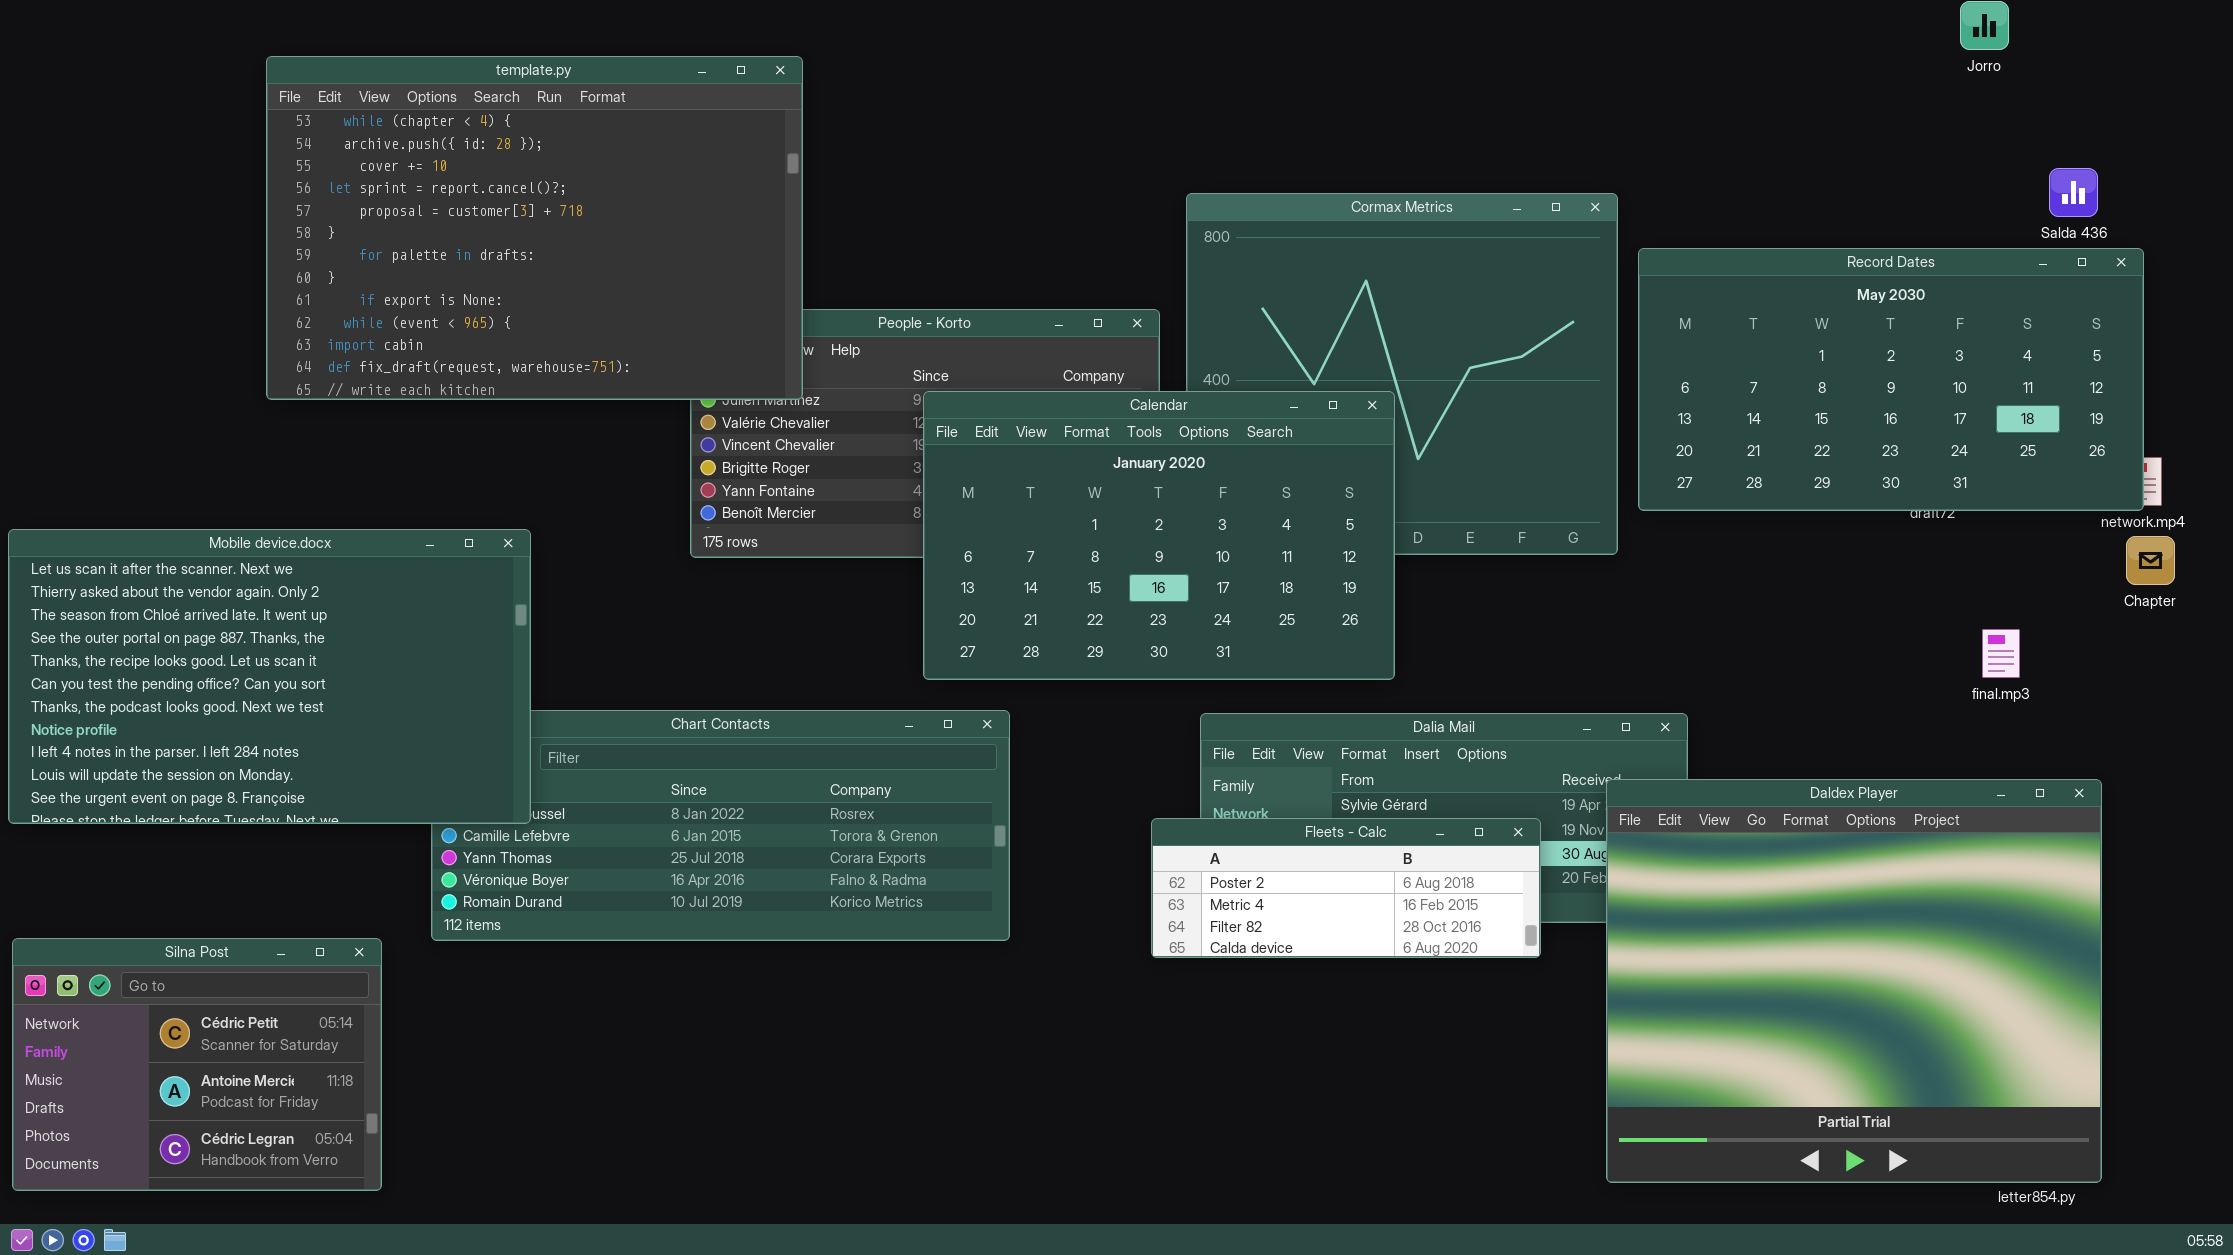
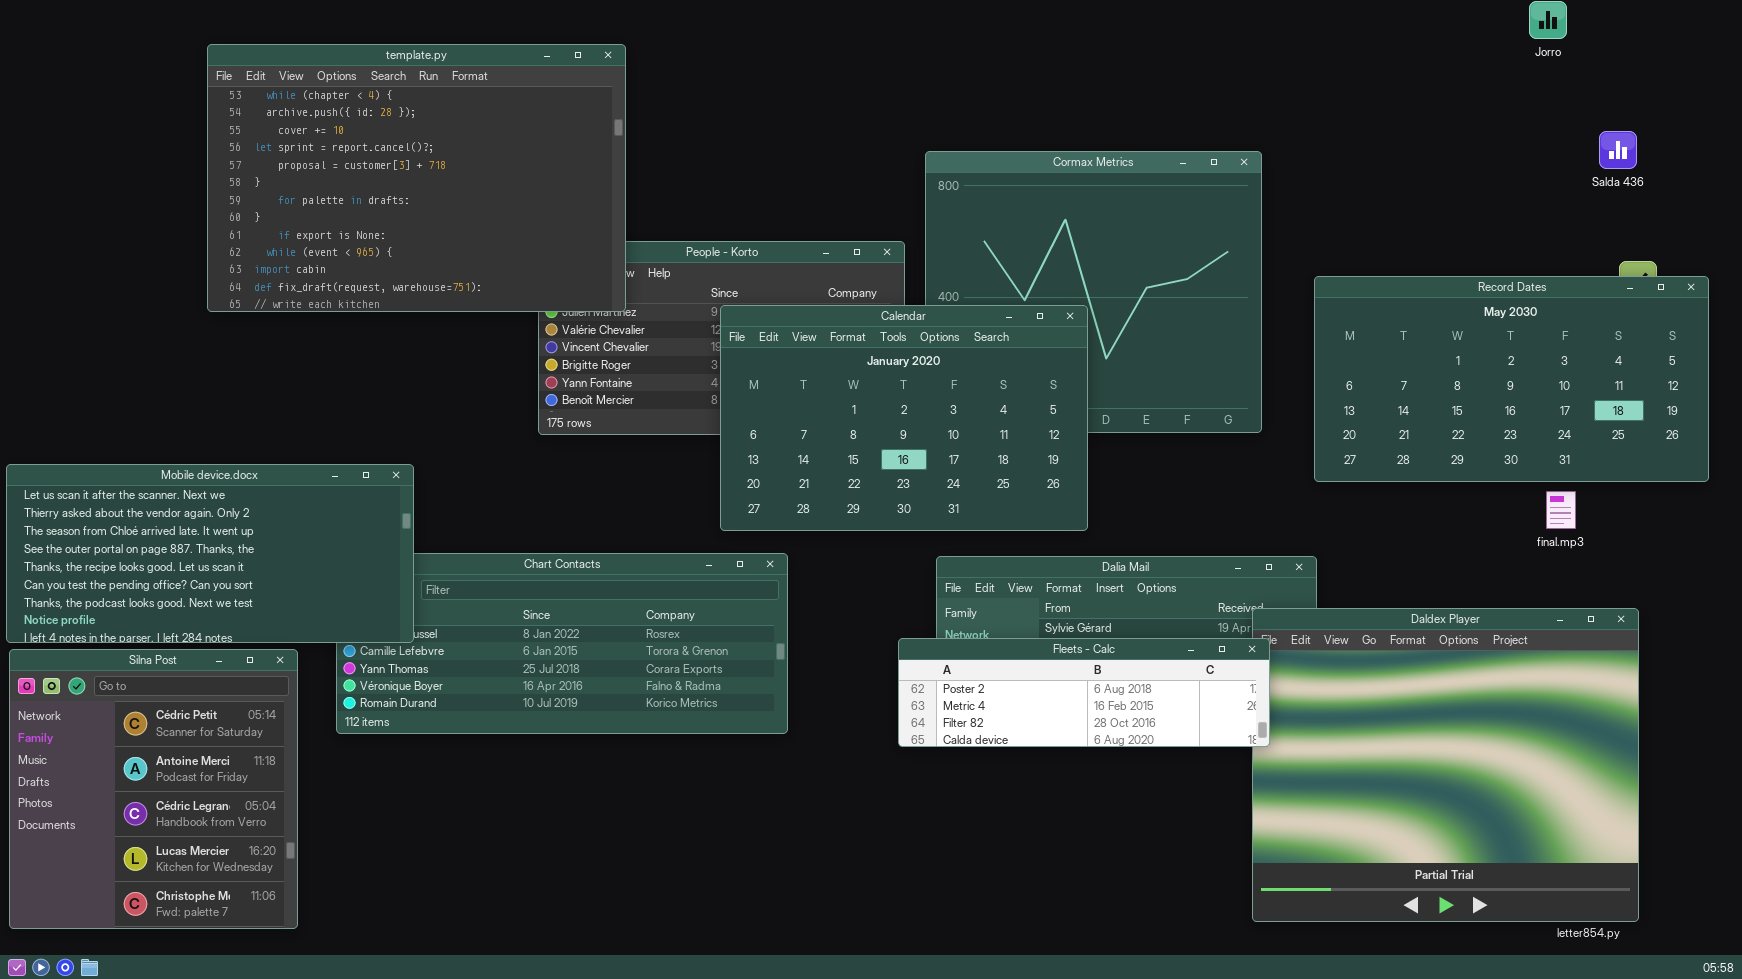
Record Dates: [1638,248,2144,511] -> [1314,276,1709,482], moved
Mobile device.docx: [8,529,531,824] -> [6,464,414,643], resized
Fleets - Calc: [1151,818,1541,958] -> [898,638,1270,747], resized
Silna Post: [12,938,382,1191] -> [9,649,298,929], resized

